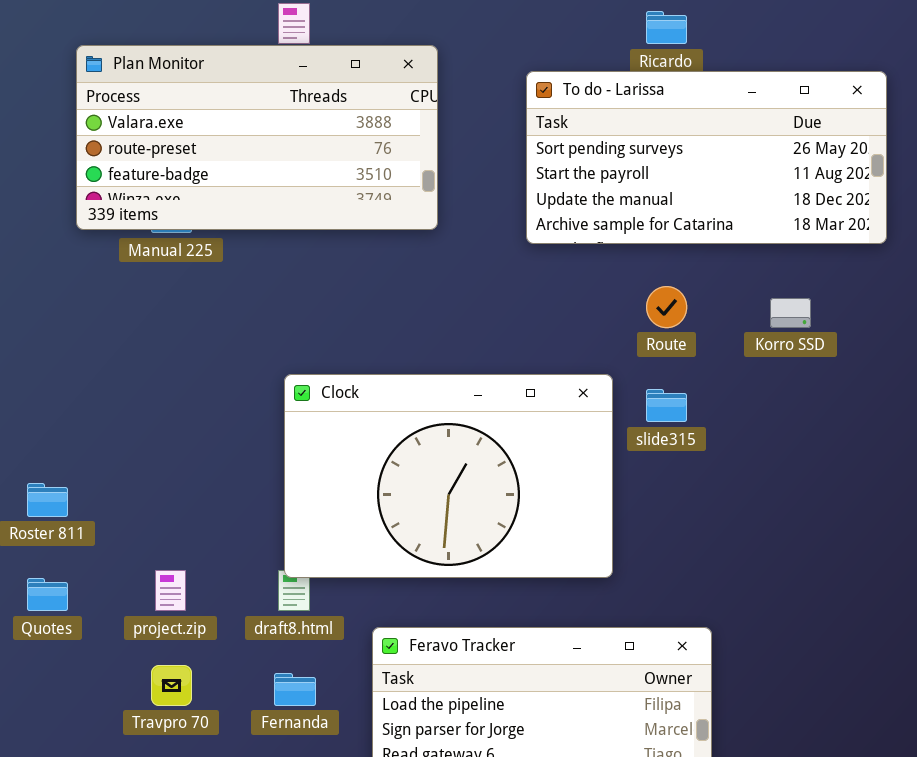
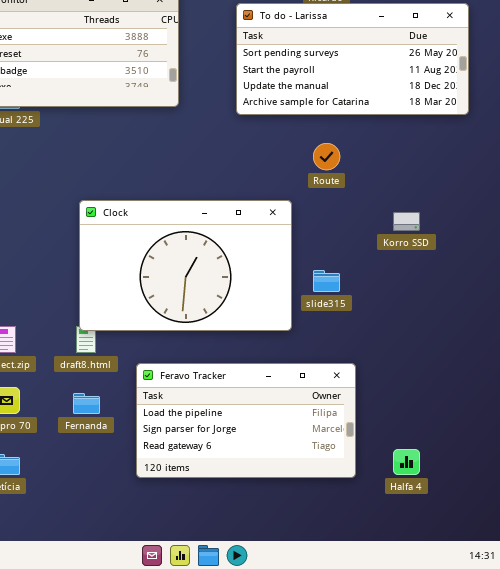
Korro SSD: [770,298,811,328] -> [393,212,420,231], moved
slide315: [646,389,687,422] -> [313,270,340,292], moved

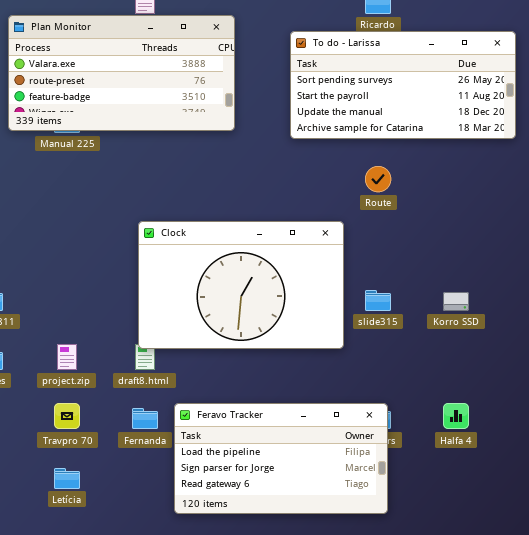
Korro SSD: [393,212,420,231] -> [443,292,469,311], moved
Feravo Tracker: [136,363,356,478] -> [174,403,388,514], moved
Halfa 4: [393,449,420,475] -> [443,403,469,429], moved

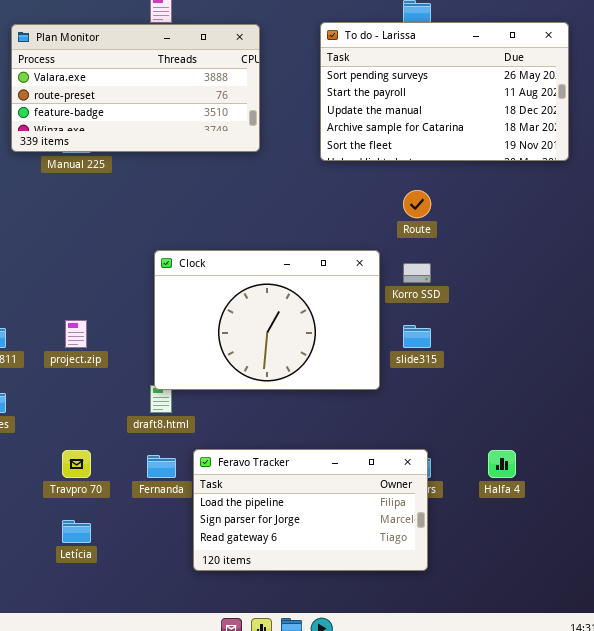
To do - Larissa: [290,31,516,139] -> [320,22,569,161], resized
Korro SSD: [443,292,469,311] -> [403,263,431,283], moved
project.zip: [57,344,77,370] -> [65,320,87,348], moved

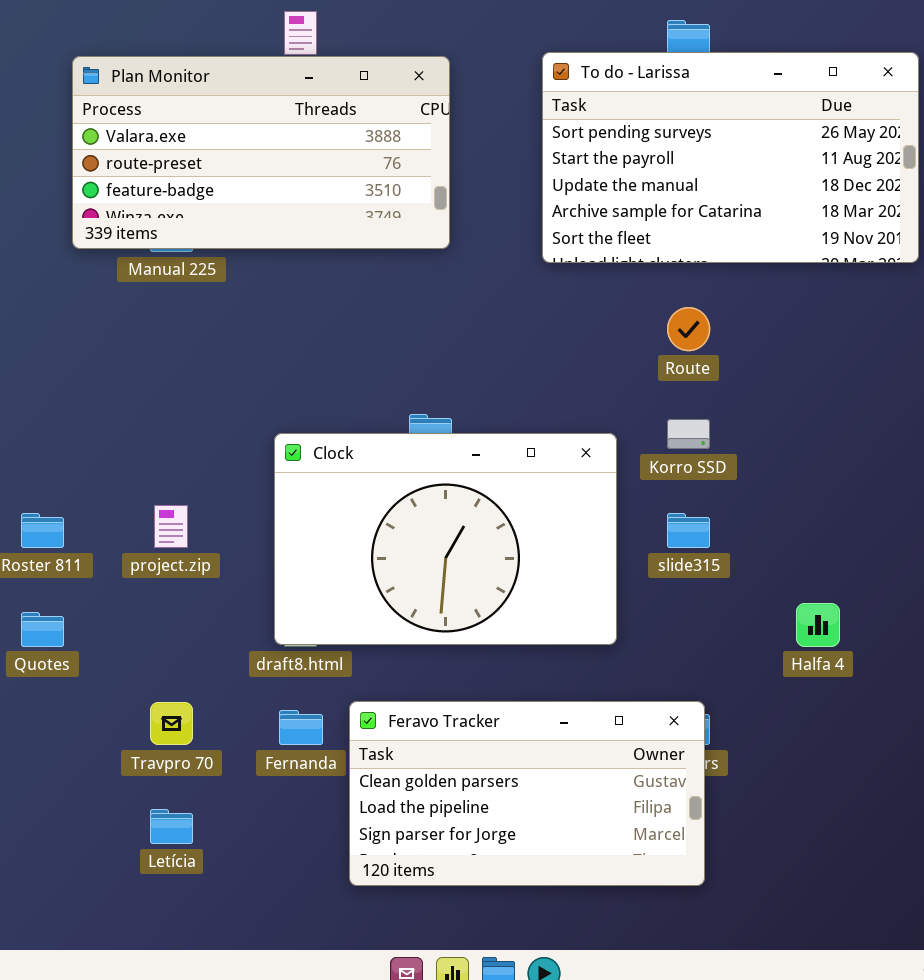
Clock: [154,250,380,390] -> [274,433,617,645], moved
Feravo Tracker: [193,449,428,571] -> [349,701,705,886], scrolled up 1 row
Halfa 4: [488,450,516,478] -> [796,603,840,647], moved

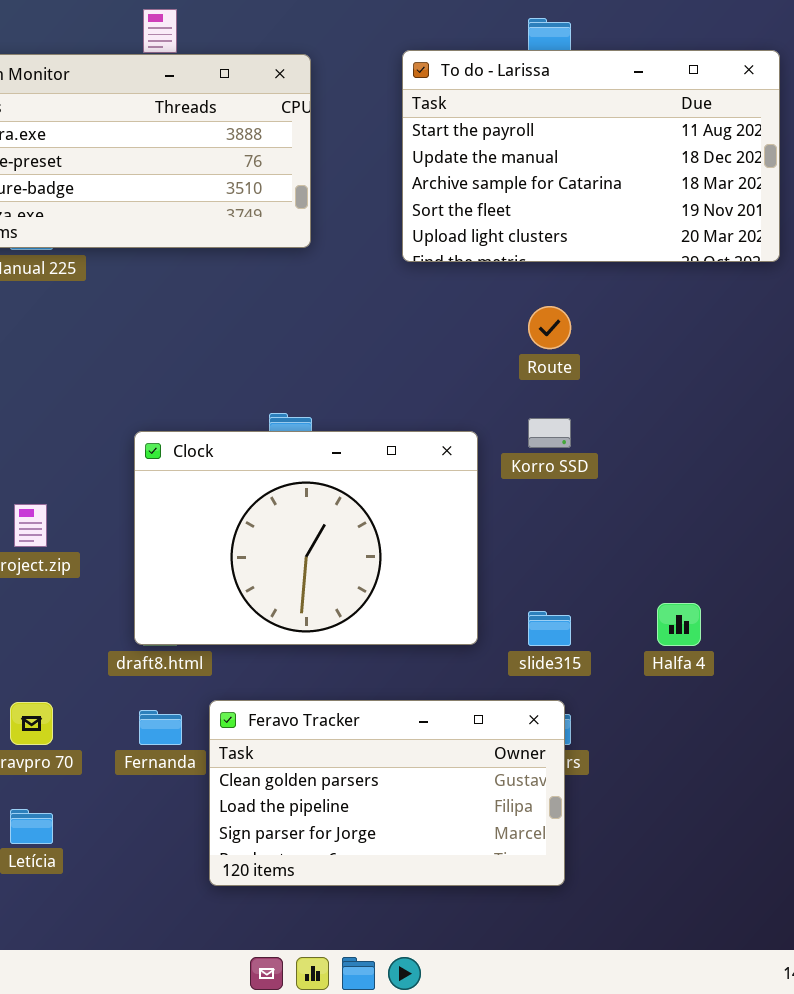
To do - Larissa: [542,52,919,263] -> [402,50,780,262], scrolled down 1 row
slide315: [667,513,710,548] -> [528,611,571,646], moved

